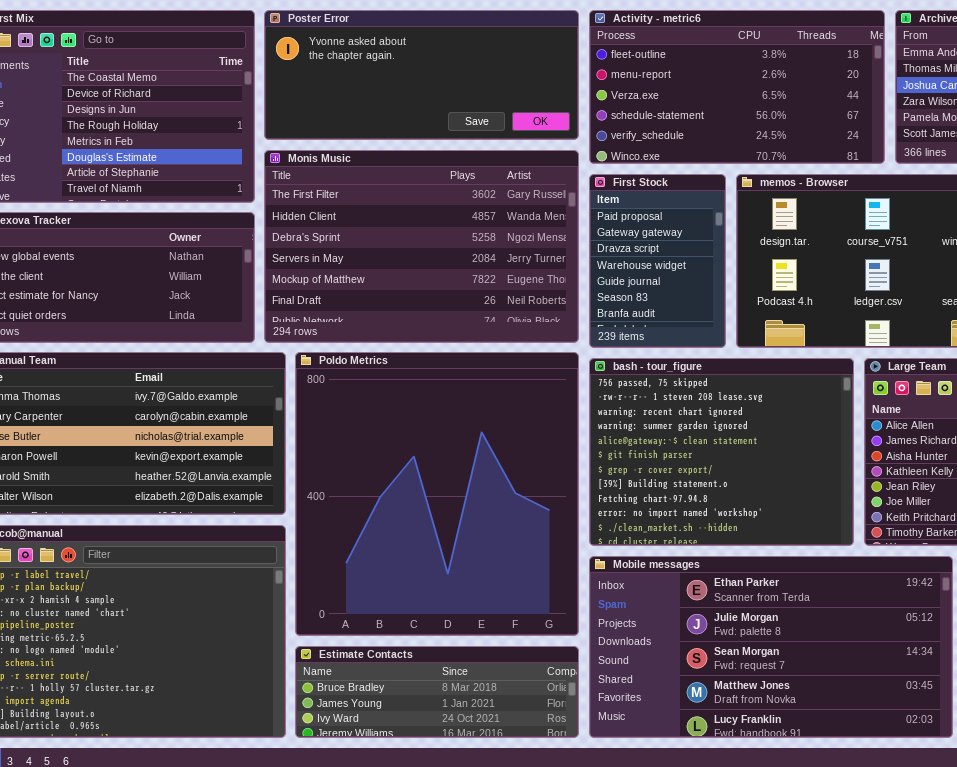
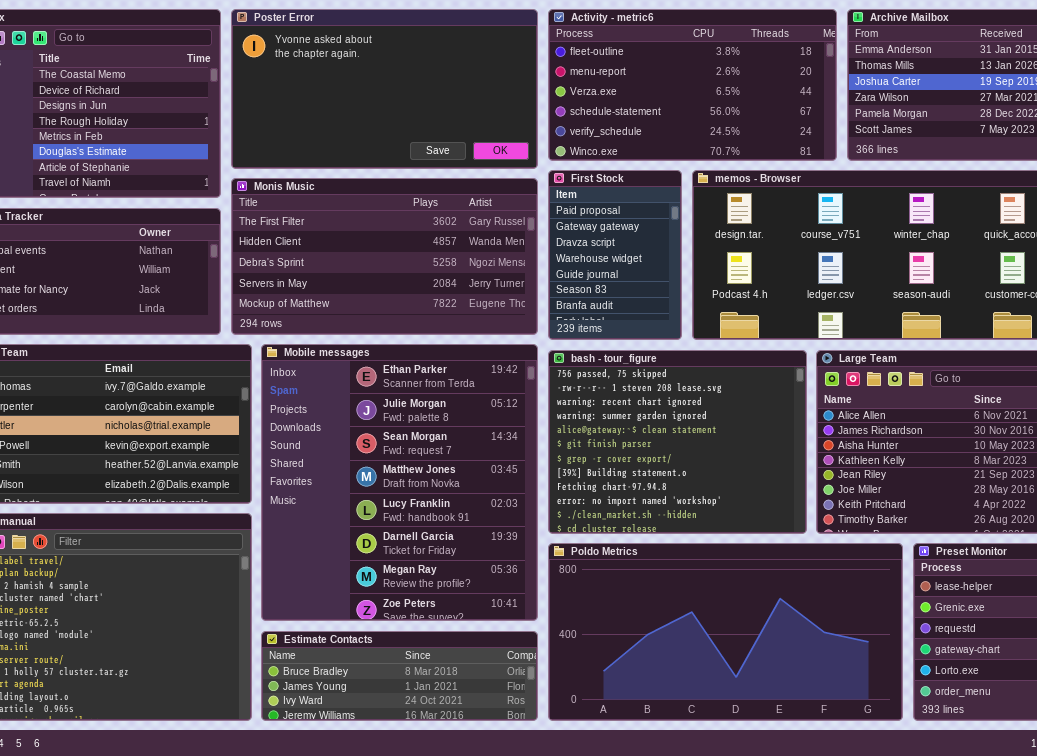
Poster Error: [264,10,579,140] -> [231,9,538,169], resized
Monis Music: [264,150,579,343] -> [231,178,538,335], resized
Poldo Metrics: [295,352,579,636] -> [548,543,903,721], moved, resized
Mobile messages: [589,556,953,738] -> [261,344,538,621], moved, resized

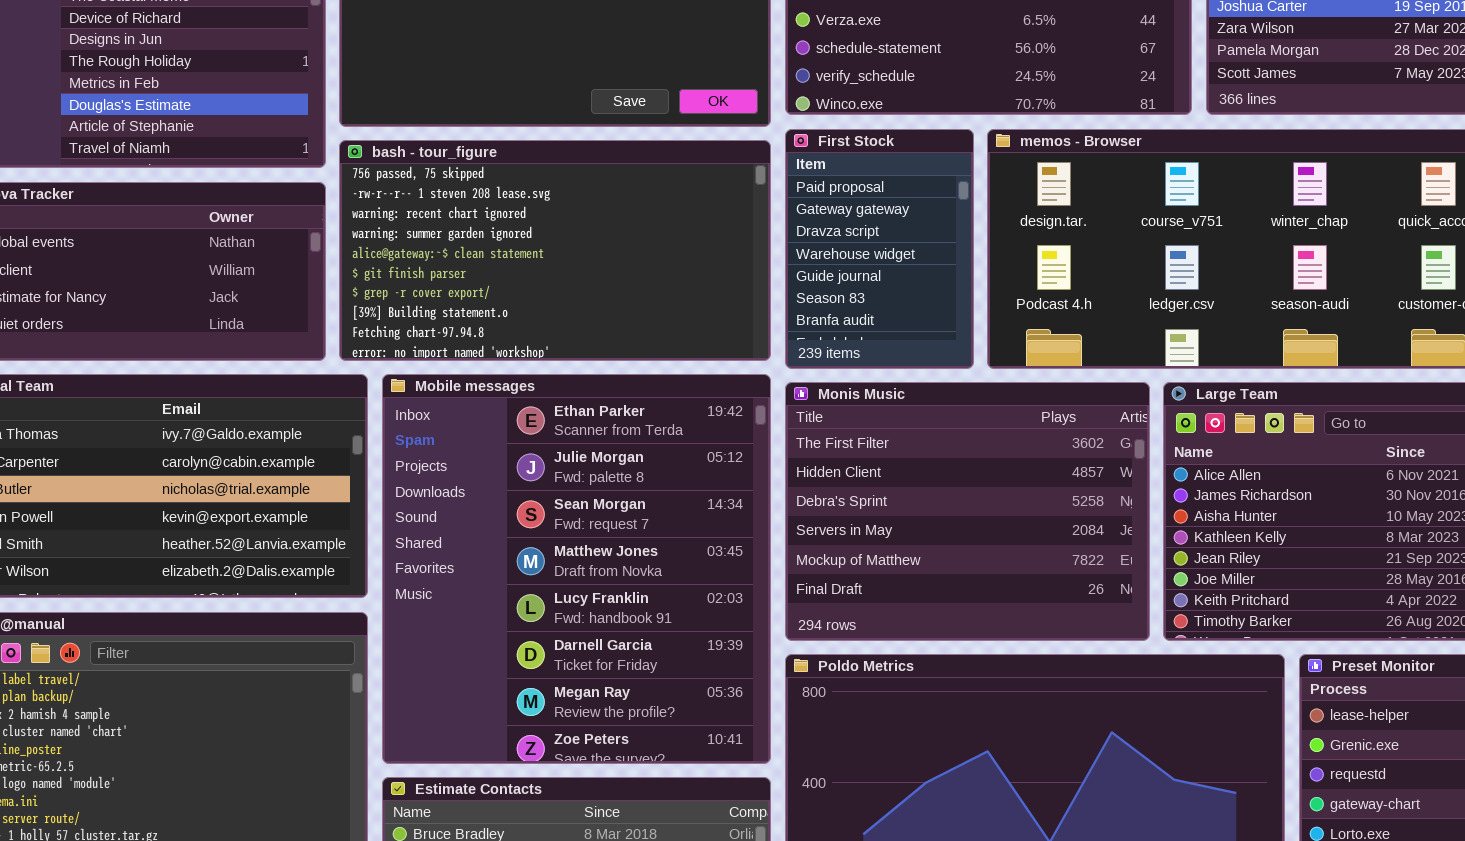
Monis Music: [231,178,538,335] -> [785,382,1150,641], moved, resized
bash - tour_figure: [548,350,807,534] -> [339,140,771,361], moved, resized

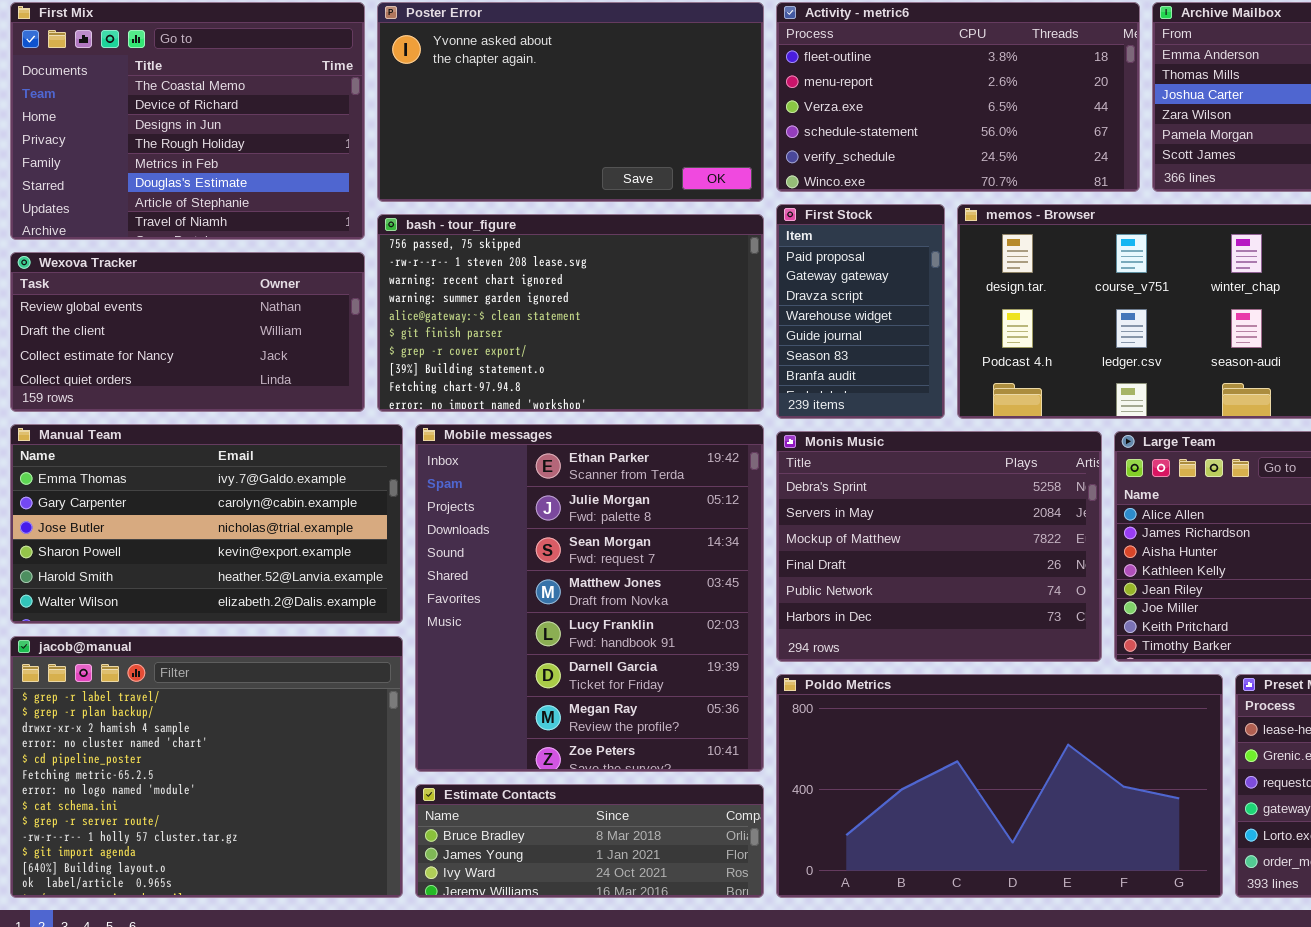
Monis Music: [785,382,1150,641] -> [776,431,1102,662], scrolled down 2 rows

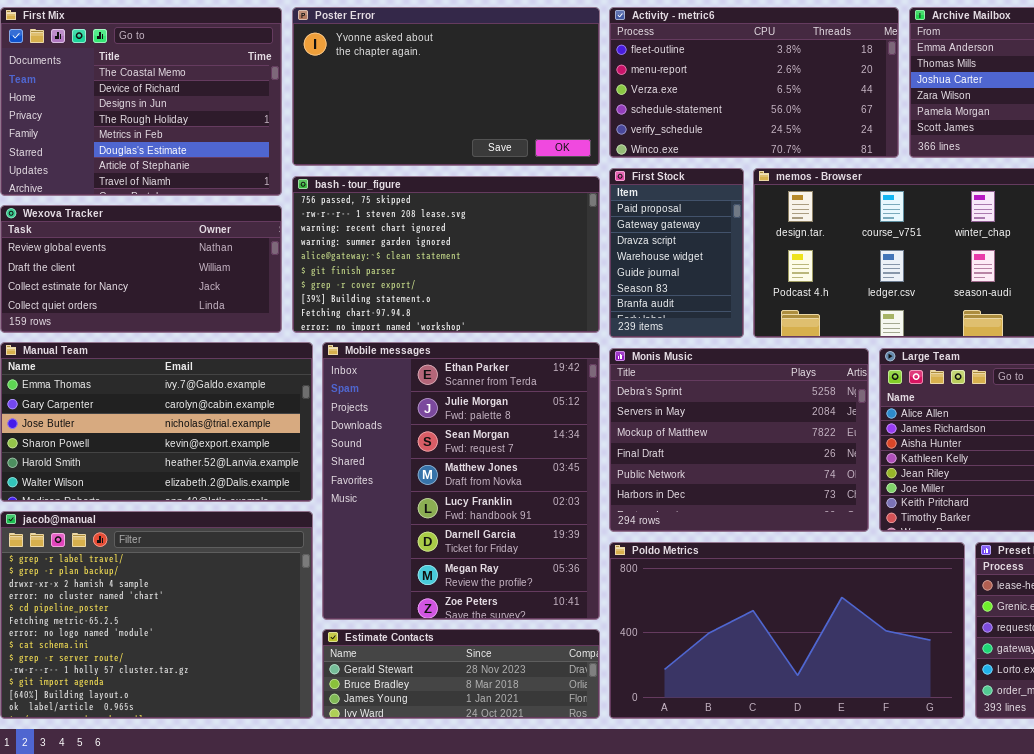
Estimate Contacts: [415,784,764,898] -> [322,629,600,719], scrolled up 1 row

